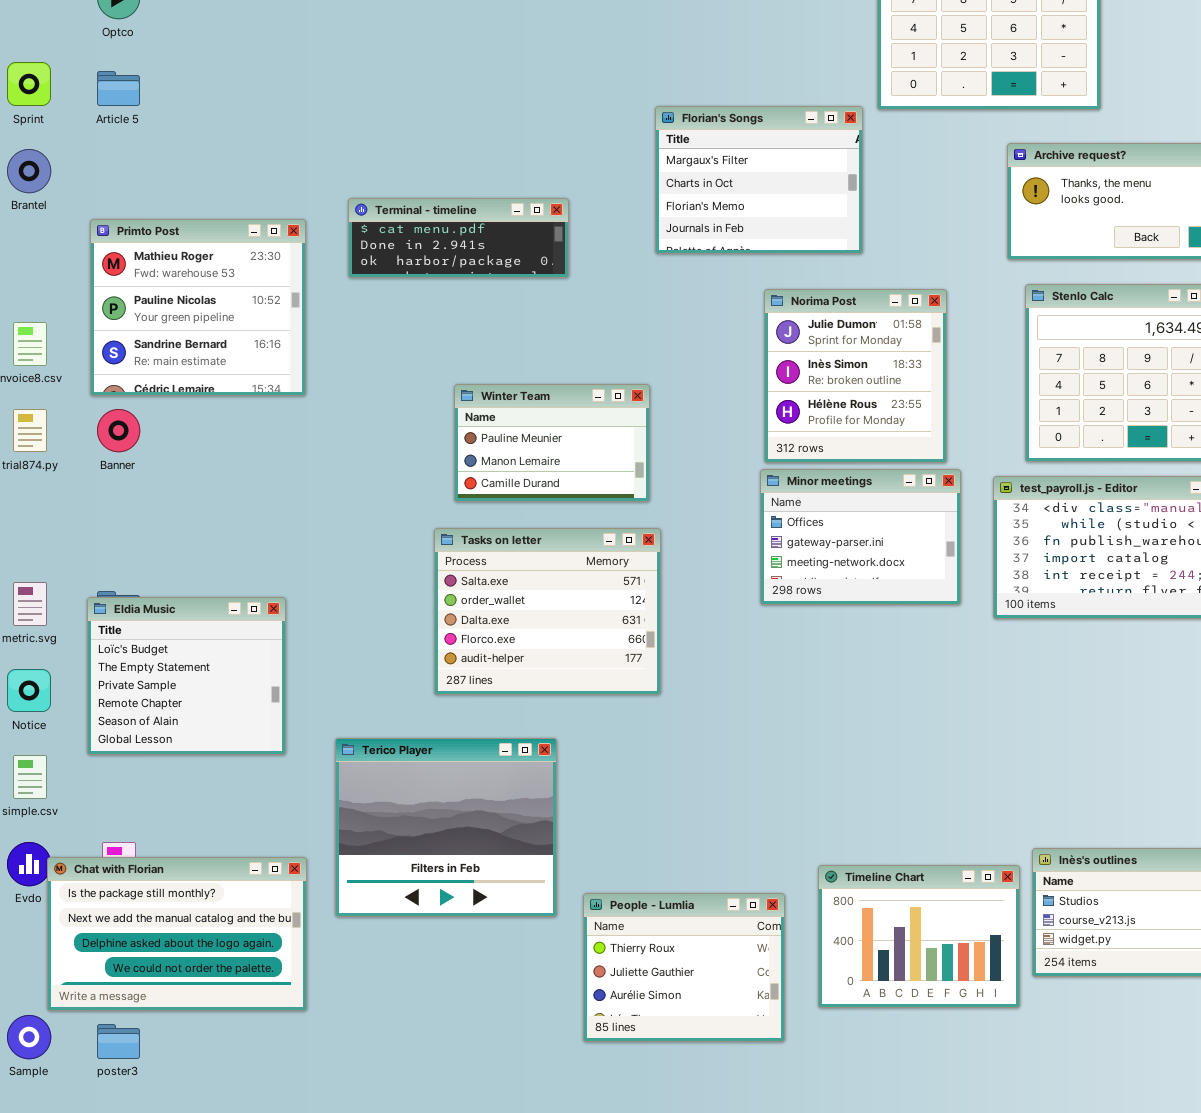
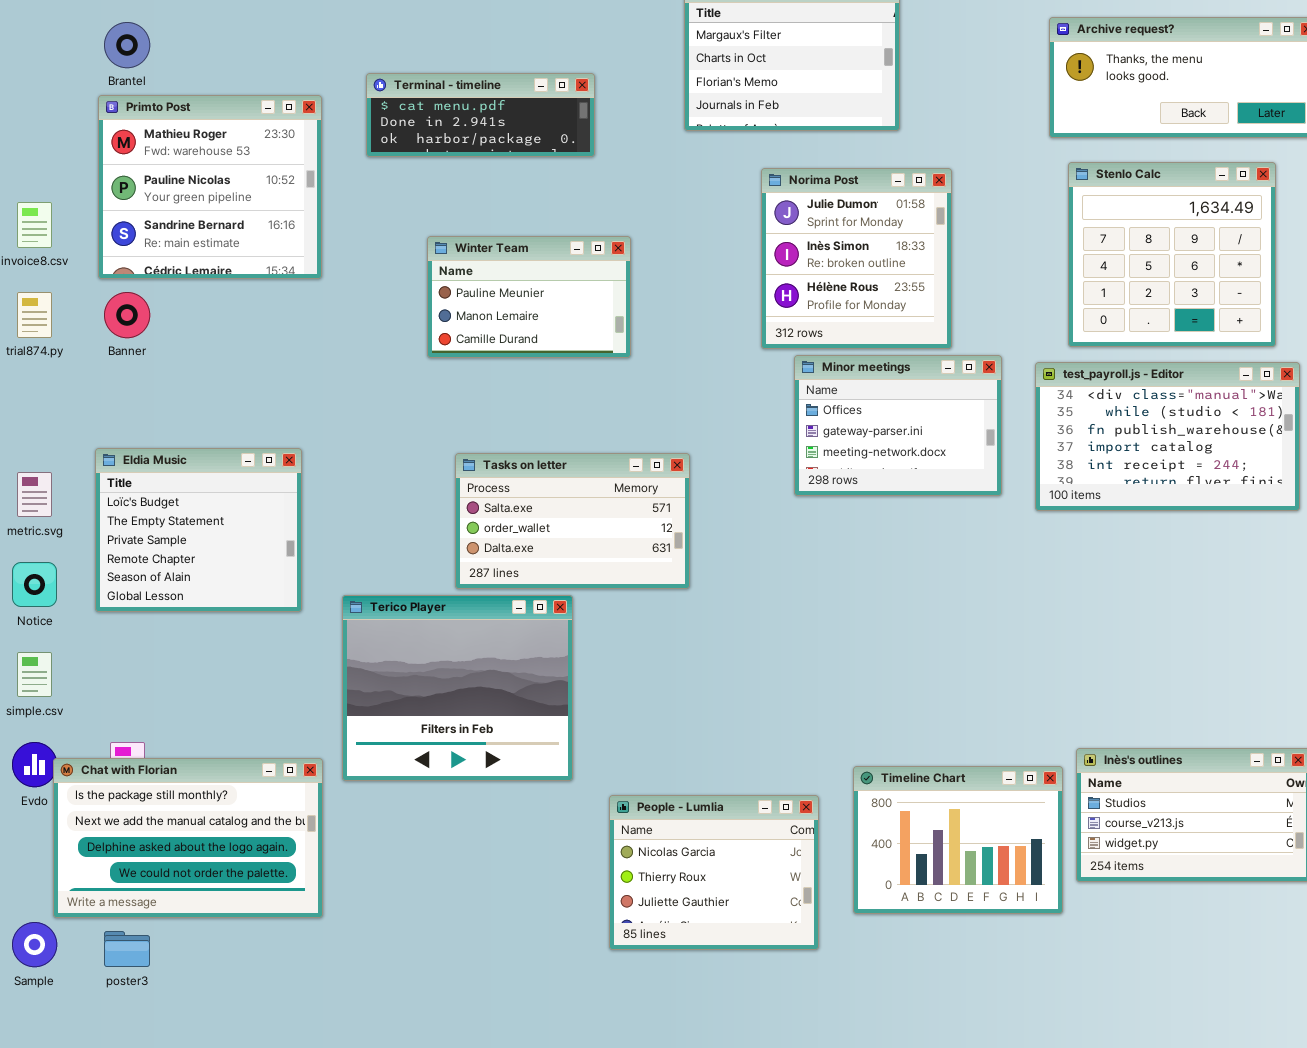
Brantel: [7,149,51,193] -> [104,22,150,68], moved
Norima Post: [764,289,947,463] -> [761,168,952,349], moved
Winter Team: [454,384,650,502] -> [427,236,631,358], moved
Tasks on letter: [434,528,661,695] -> [455,453,690,589], resized
Eldia Music: [87,597,286,755] -> [95,448,302,612], moved
Terico Player: [335,738,557,917] -> [342,595,573,781], moved
People - Lumlia: [583,893,785,1042] -> [609,795,819,950], scrolled up 1 row

